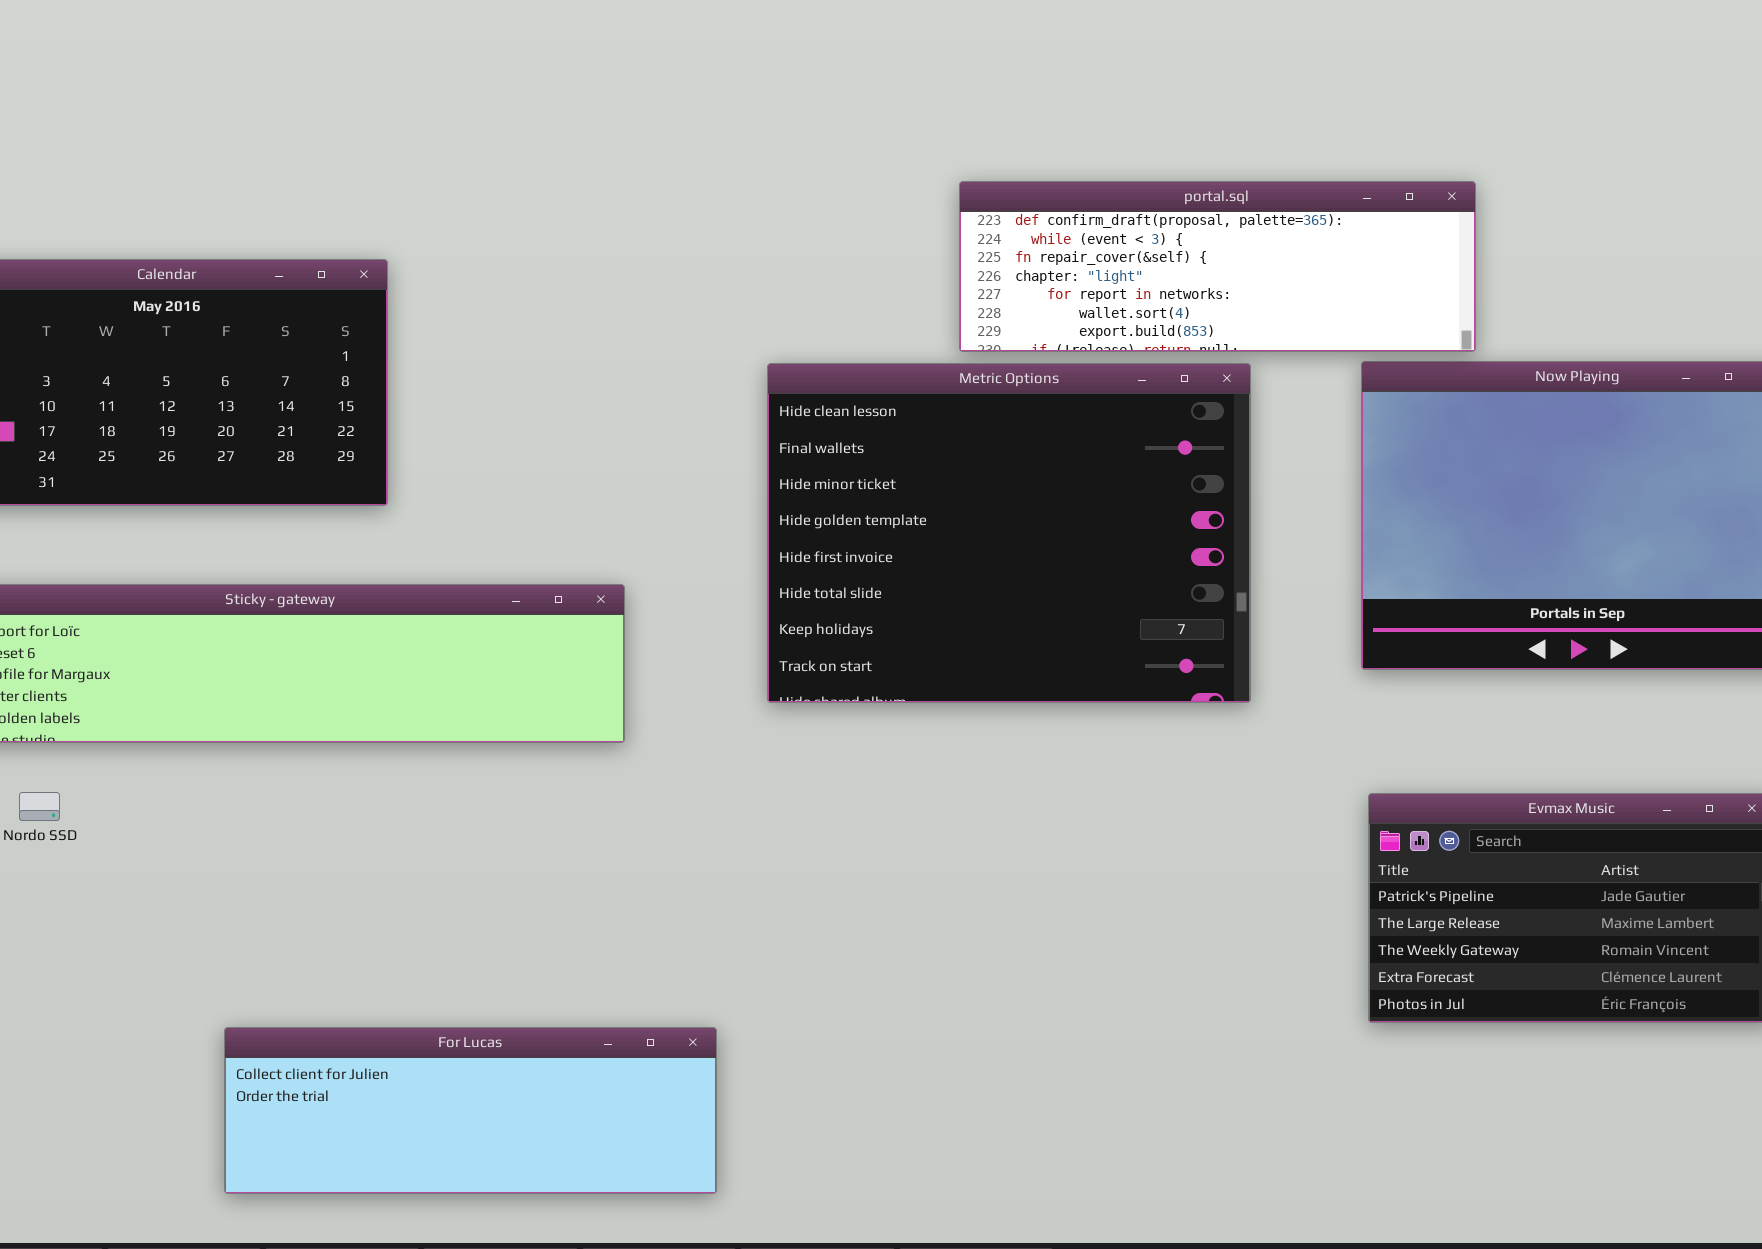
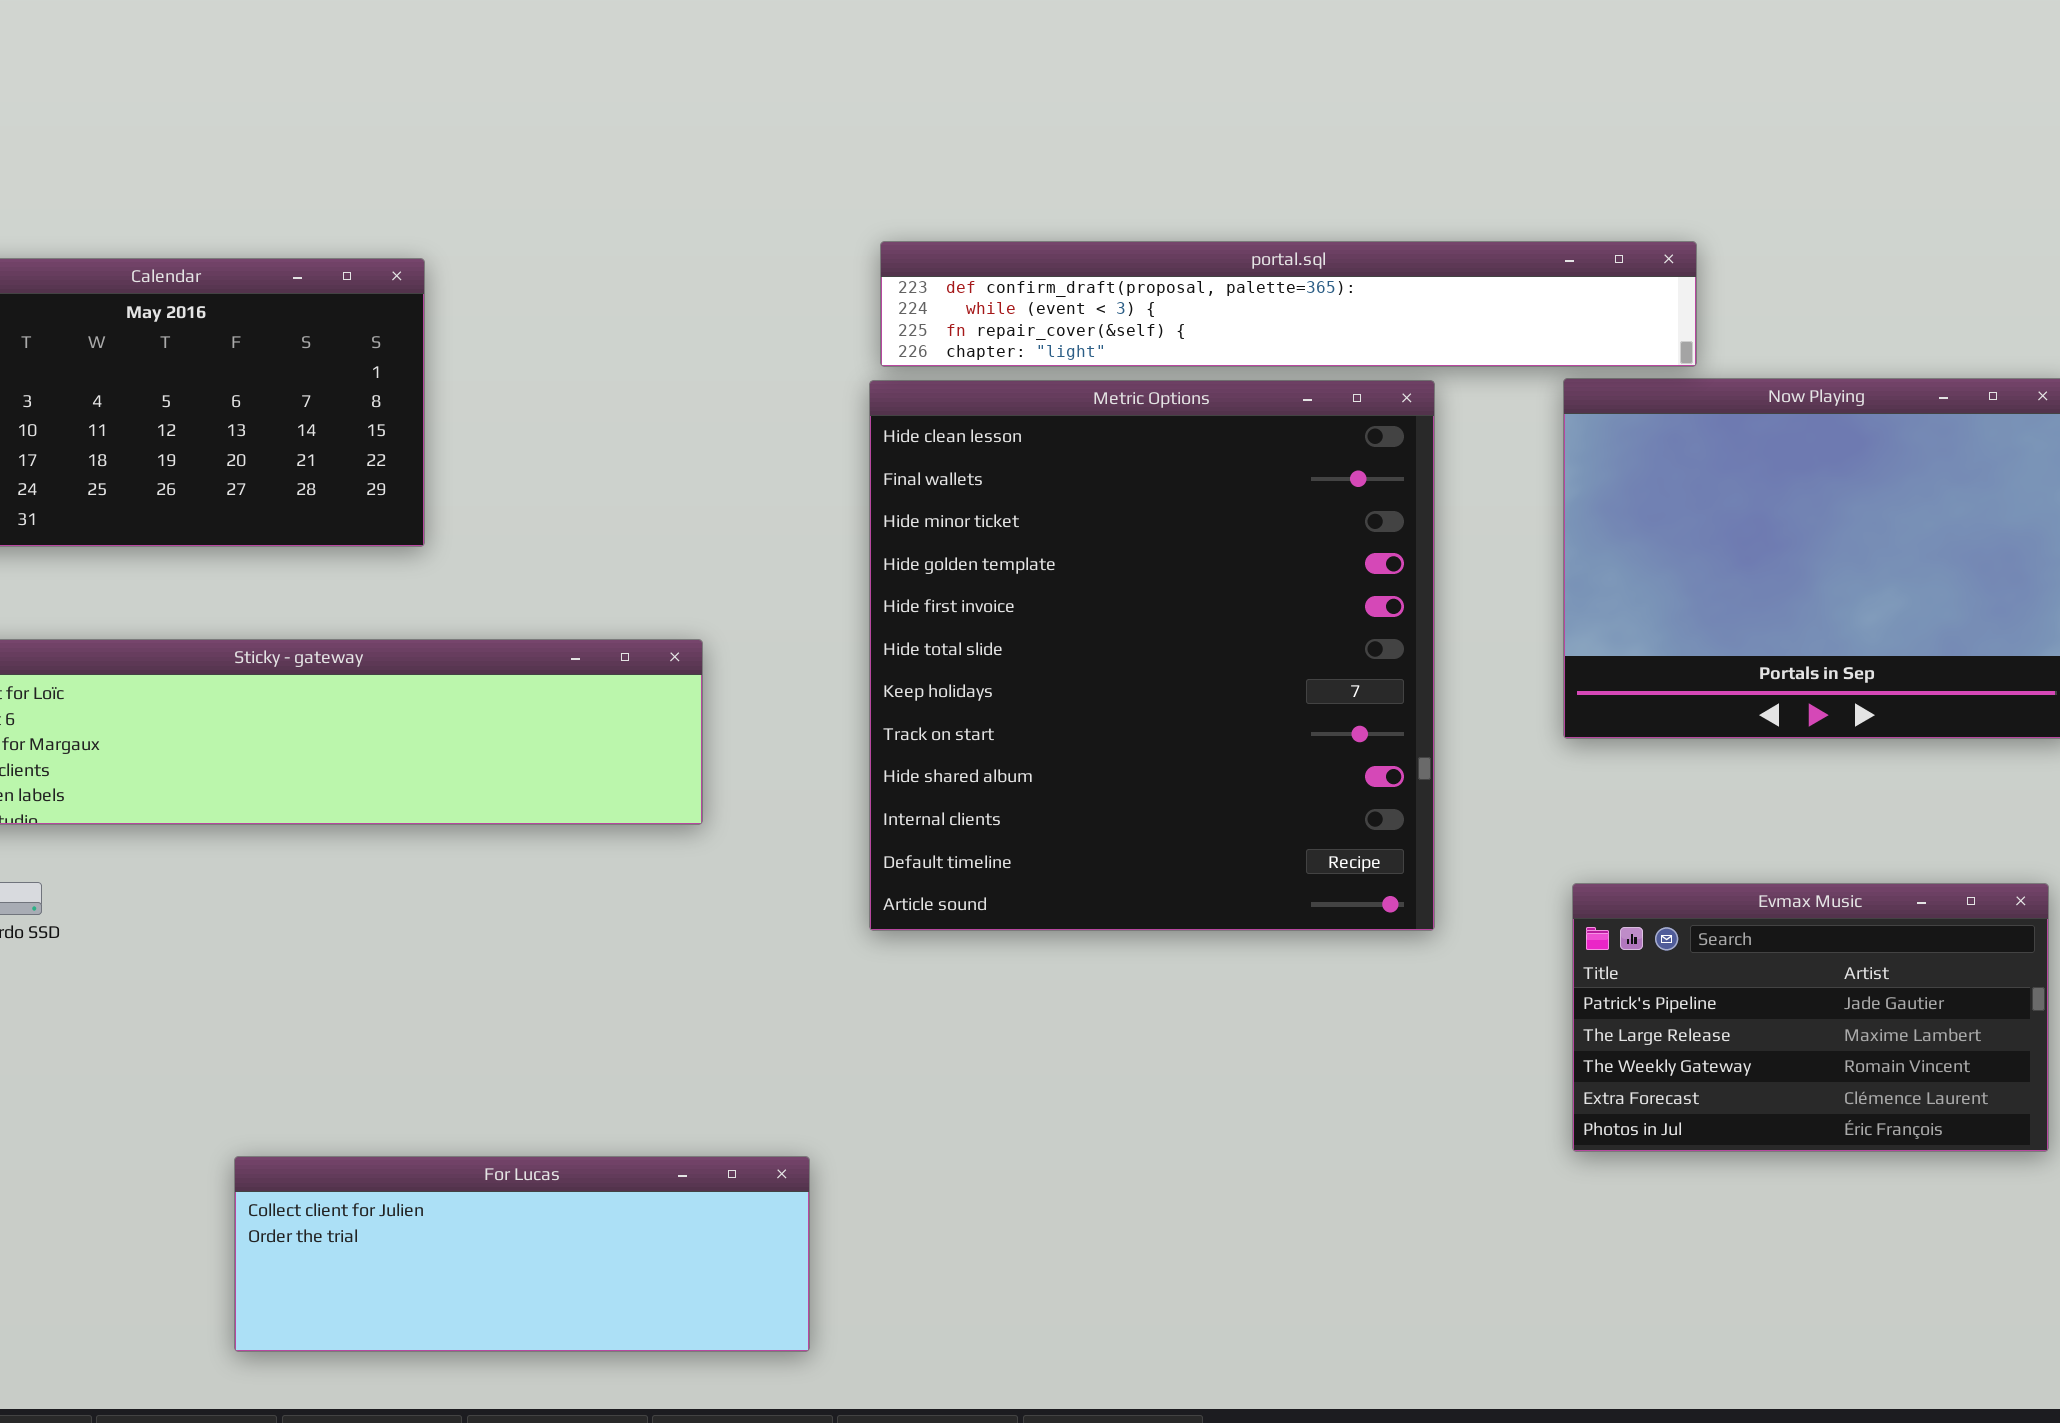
portal.sql: [959,181,1476,352] -> [880,241,1697,367], resized
Metric Options: [767,363,1251,703] -> [869,380,1435,931], resized

